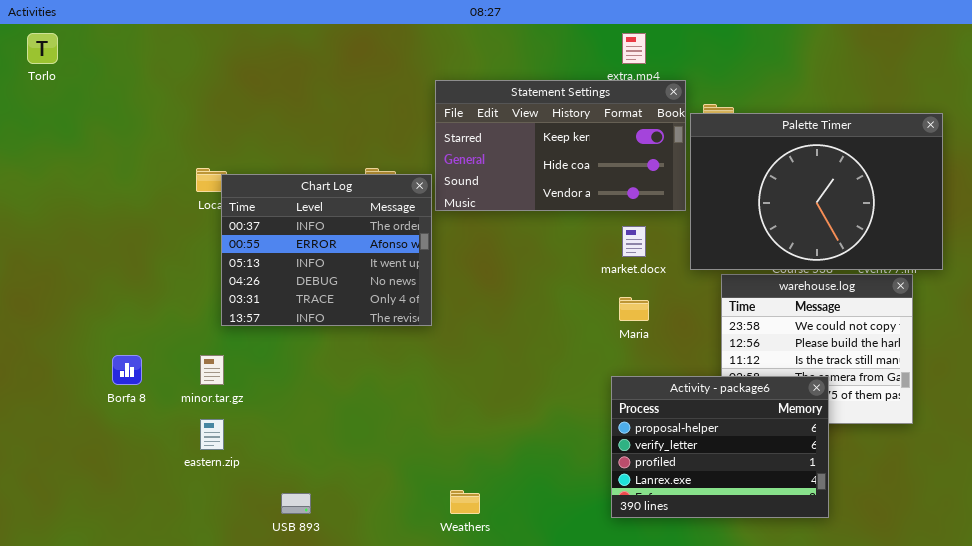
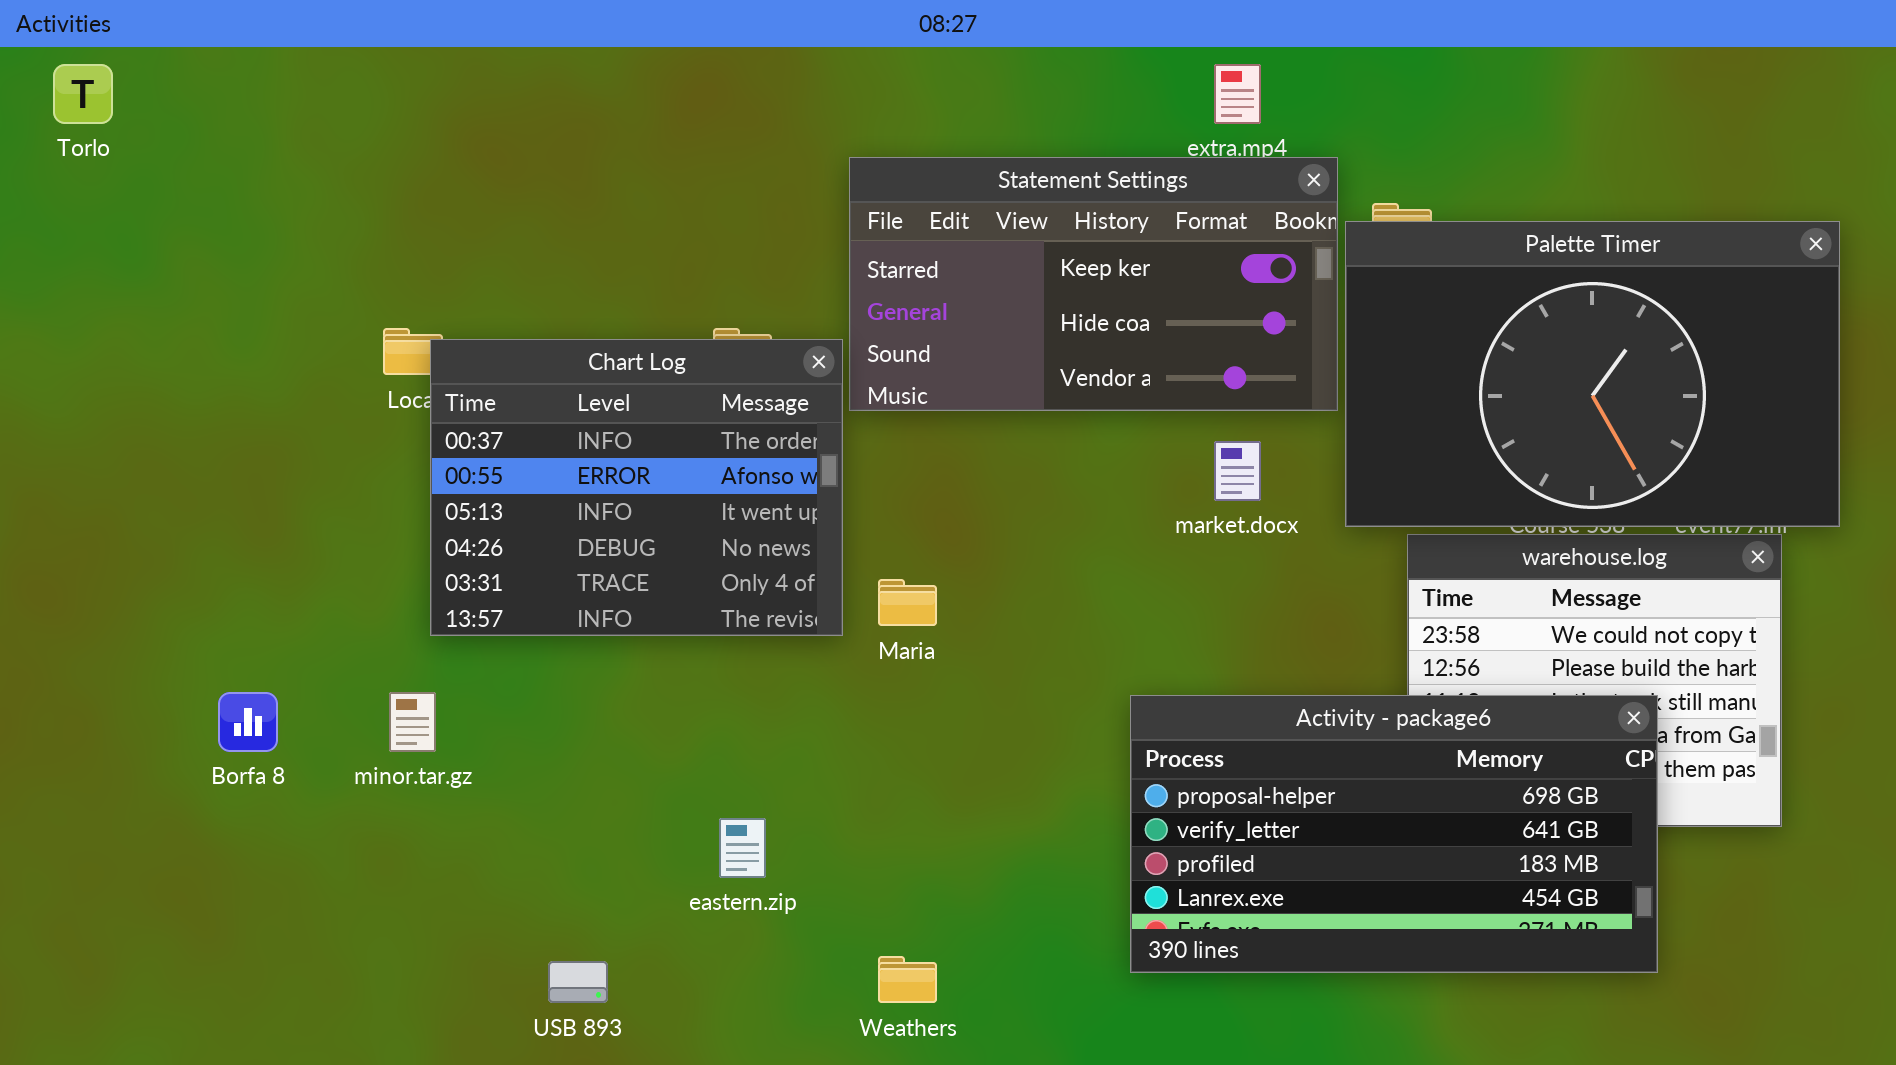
Maria: [619,297,649,321] -> [878,579,937,626], moved
Activity - package6: [611,376,829,518] -> [1130,695,1658,973], moved, resized
eastern.zip: [200,419,224,450] -> [719,818,766,878], moved

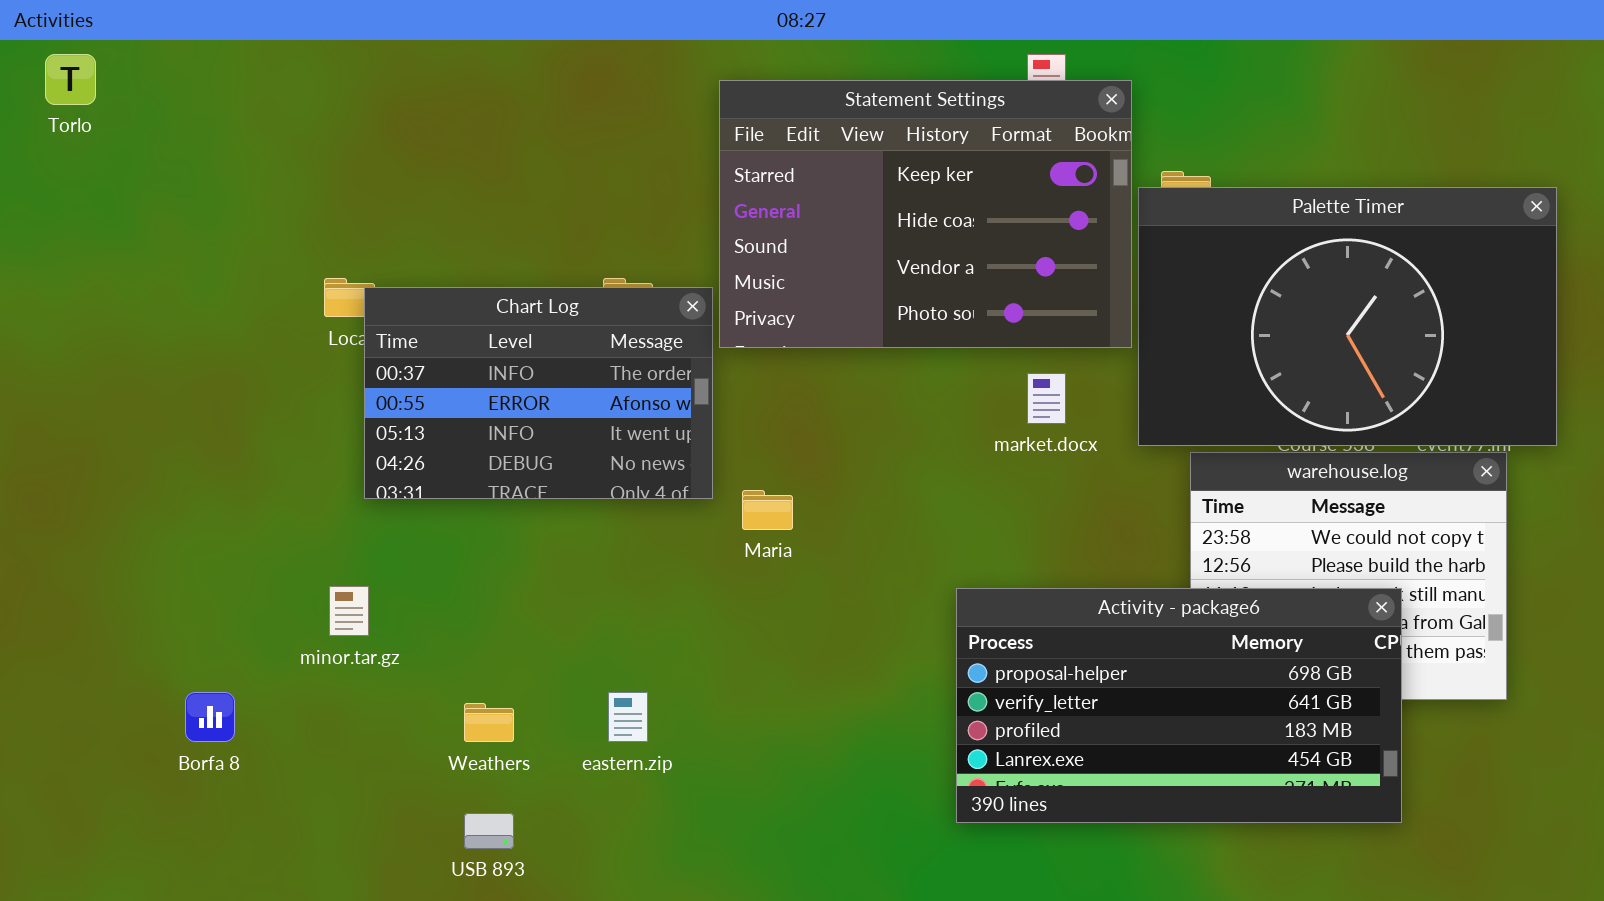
Statement Settings: [849,157,1338,411] -> [719,80,1132,348], resized
Chart Log: [430,339,843,636] -> [364,287,713,499], resized
Borfa 8: [218,692,278,752] -> [185,692,235,742], moved
Weathers: [878,956,937,1003] -> [464,703,514,742], moved

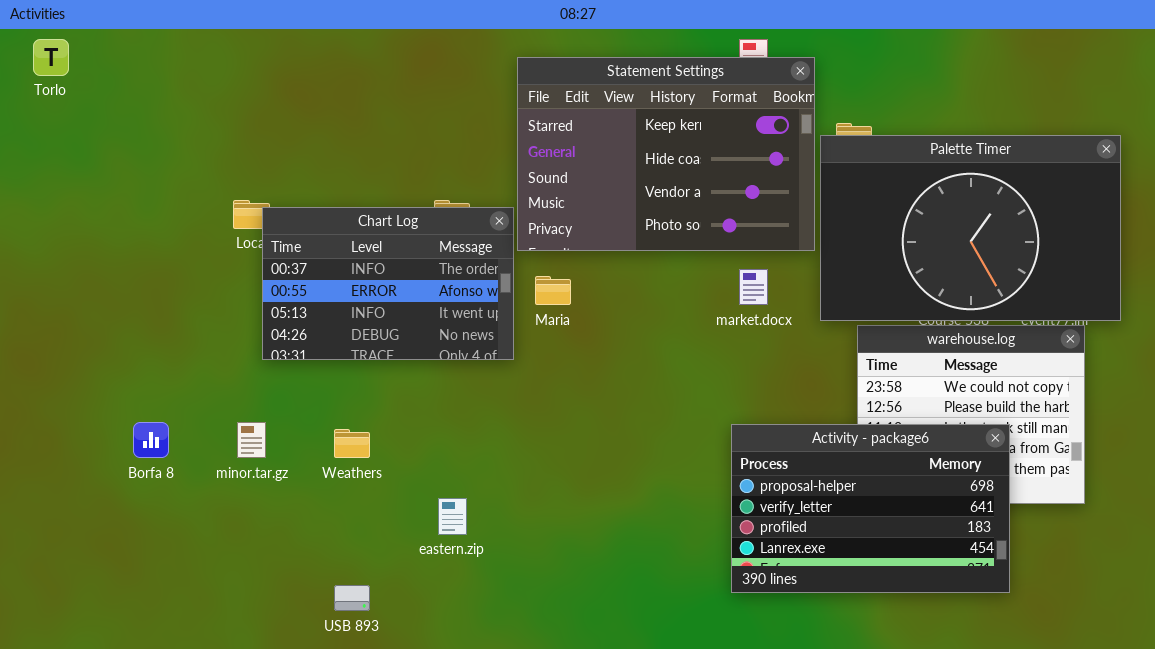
Maria: [742,490,793,530] -> [535,276,571,305], moved
Activity - package6: [956,588,1402,823] -> [731,424,1010,593], resized
Borfa 8: [185,692,235,742] -> [133,422,169,458], moved
Weathers: [464,703,514,742] -> [334,429,370,458], moved

